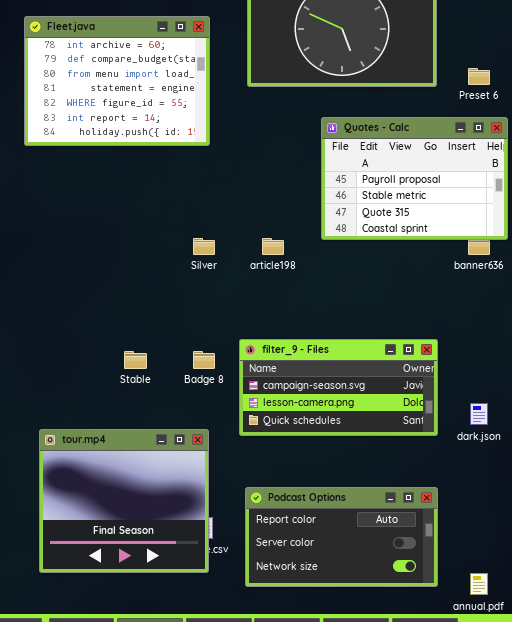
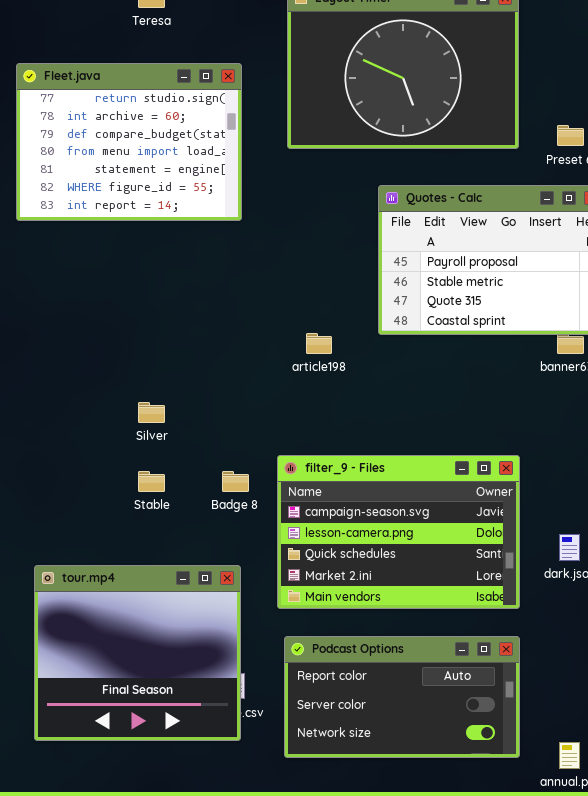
Fleet.java: [24,16,210,146] -> [16,63,242,221], scrolled up 1 row
Silver: [193,238,215,255] -> [138,402,165,423], moved
filter_9 - Files: [239,339,438,436] -> [277,455,520,609], resized

